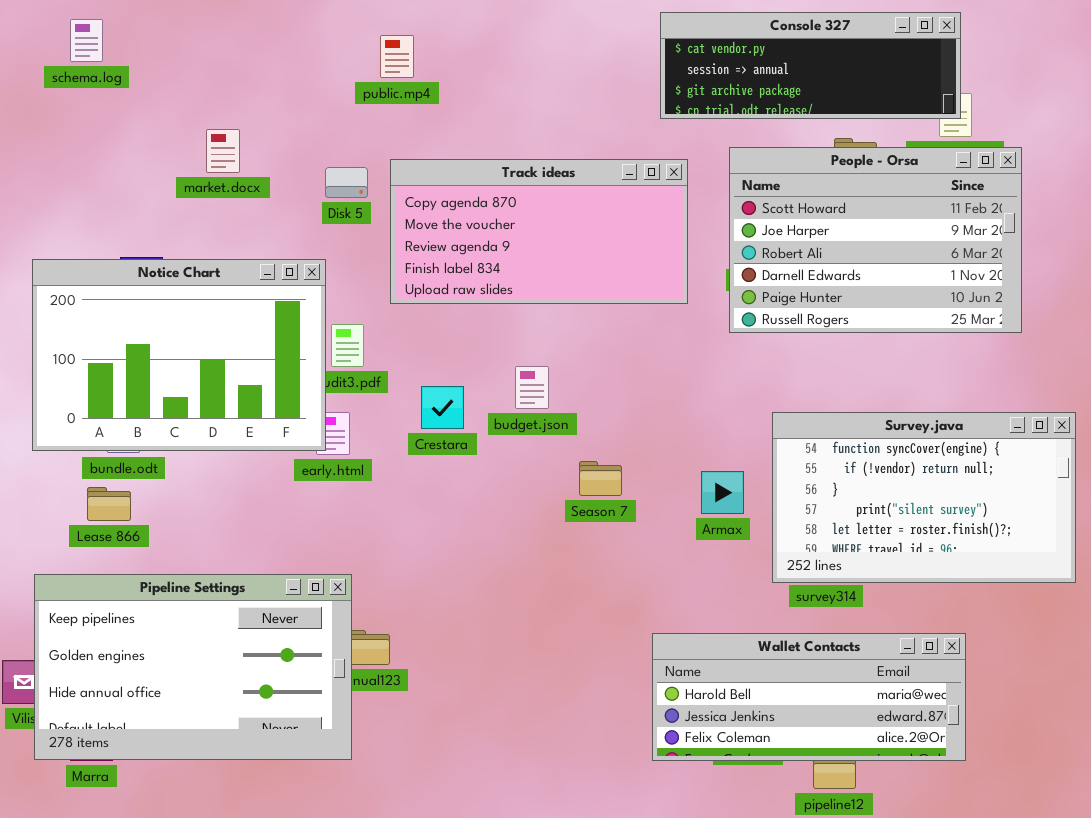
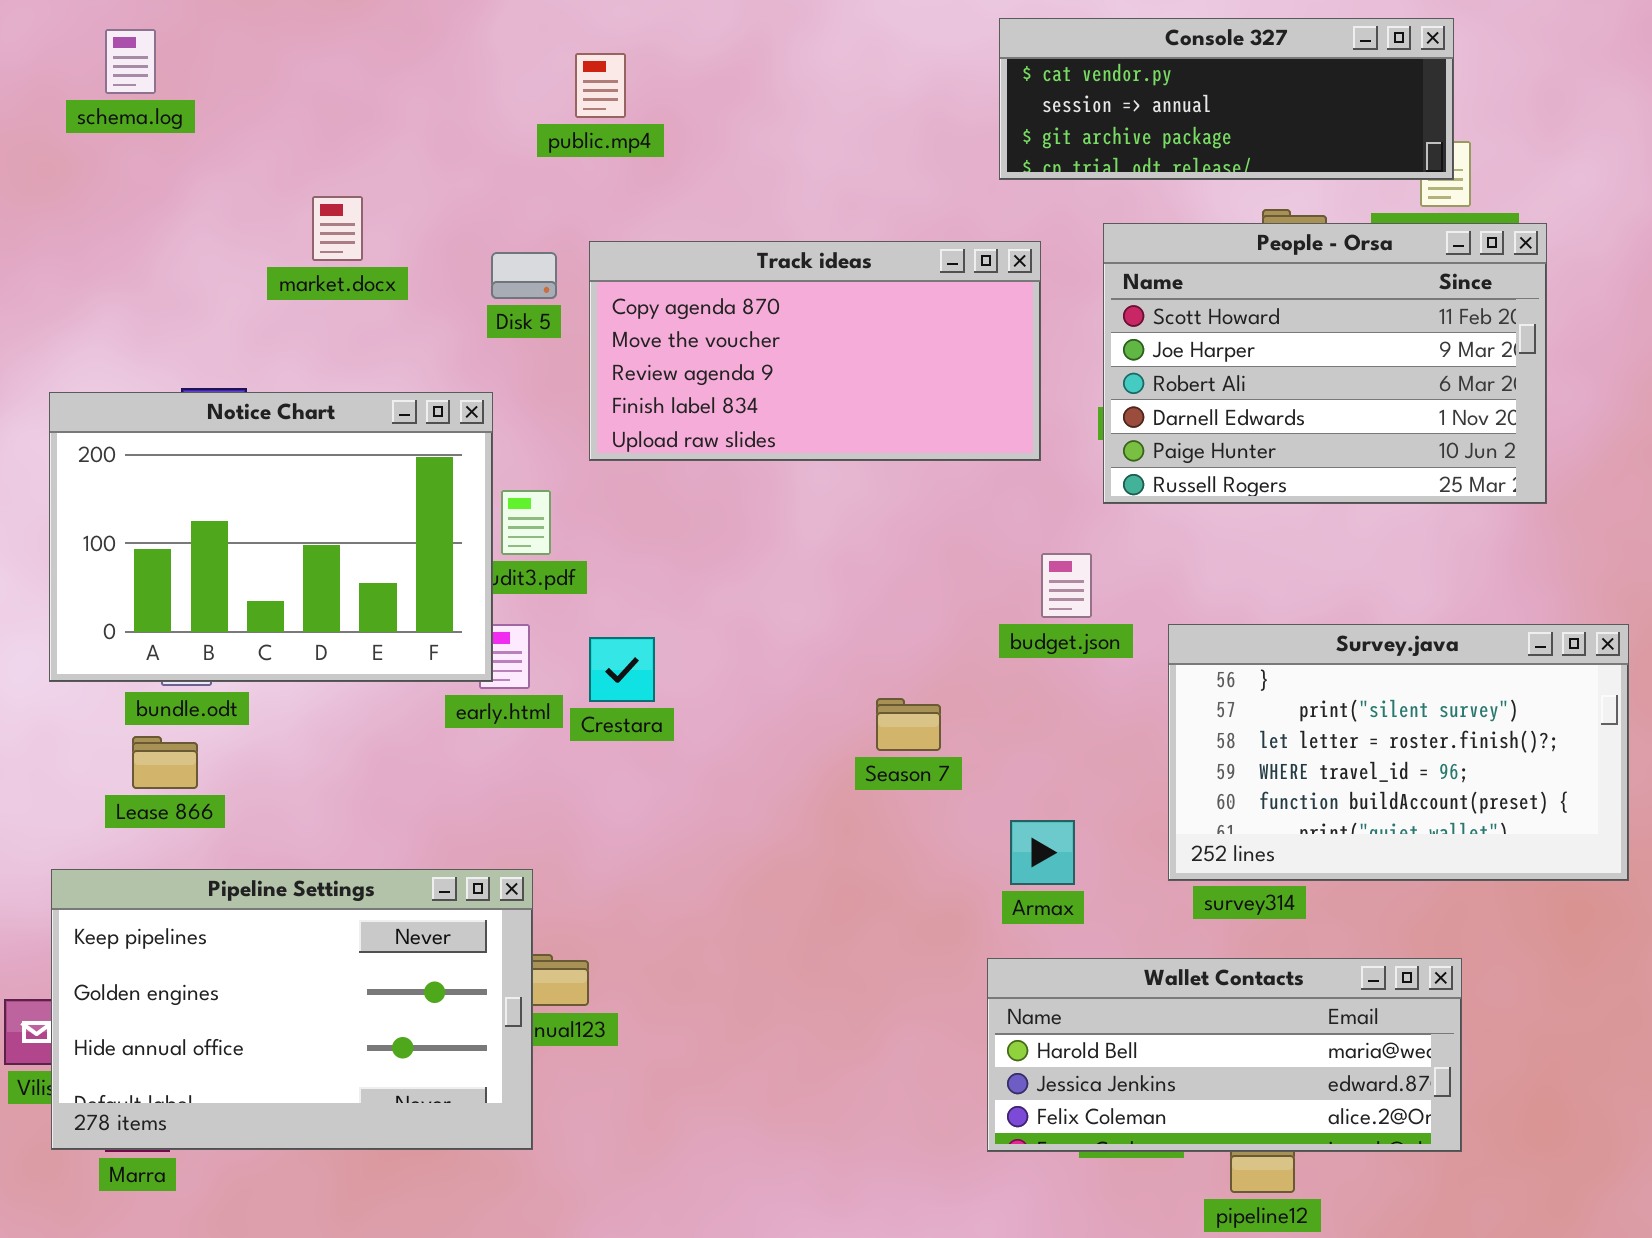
budget.json: [515,366,549,409] -> [1041,553,1092,618], moved
Crestara: [421,386,464,429] -> [589,637,655,702], moved
Survey.java: [772,412,1076,583] -> [1168,624,1629,881], scrolled down 2 rows
Armax: [701,471,744,514] -> [1010,820,1075,885], moved

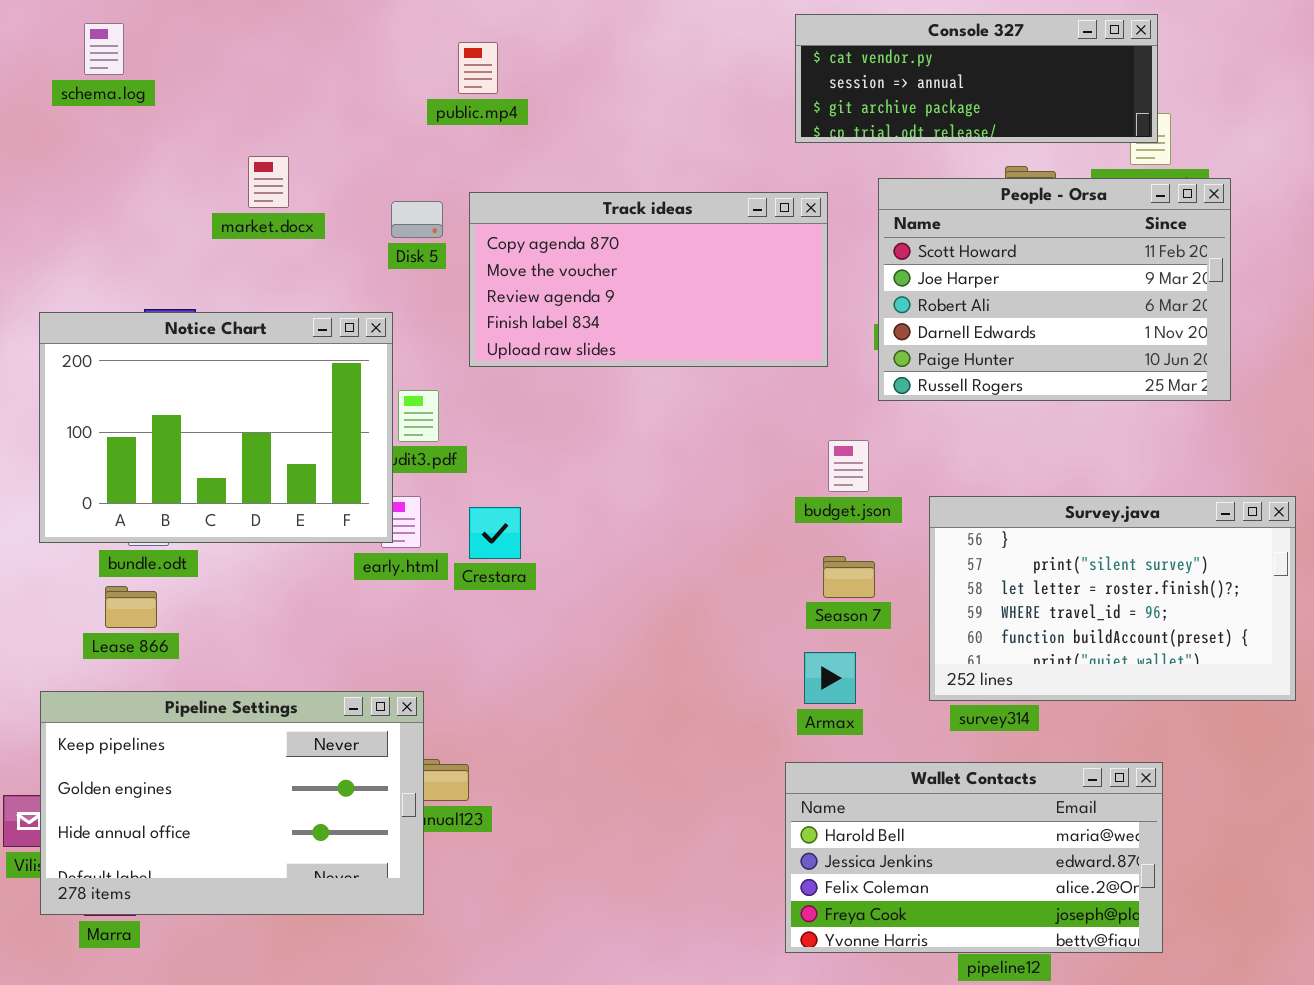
Season 7: [876,698,941,751] -> [823,556,875,598], moved
Wallet Contacts: [987,958,1462,1152] -> [785,762,1163,953], resized

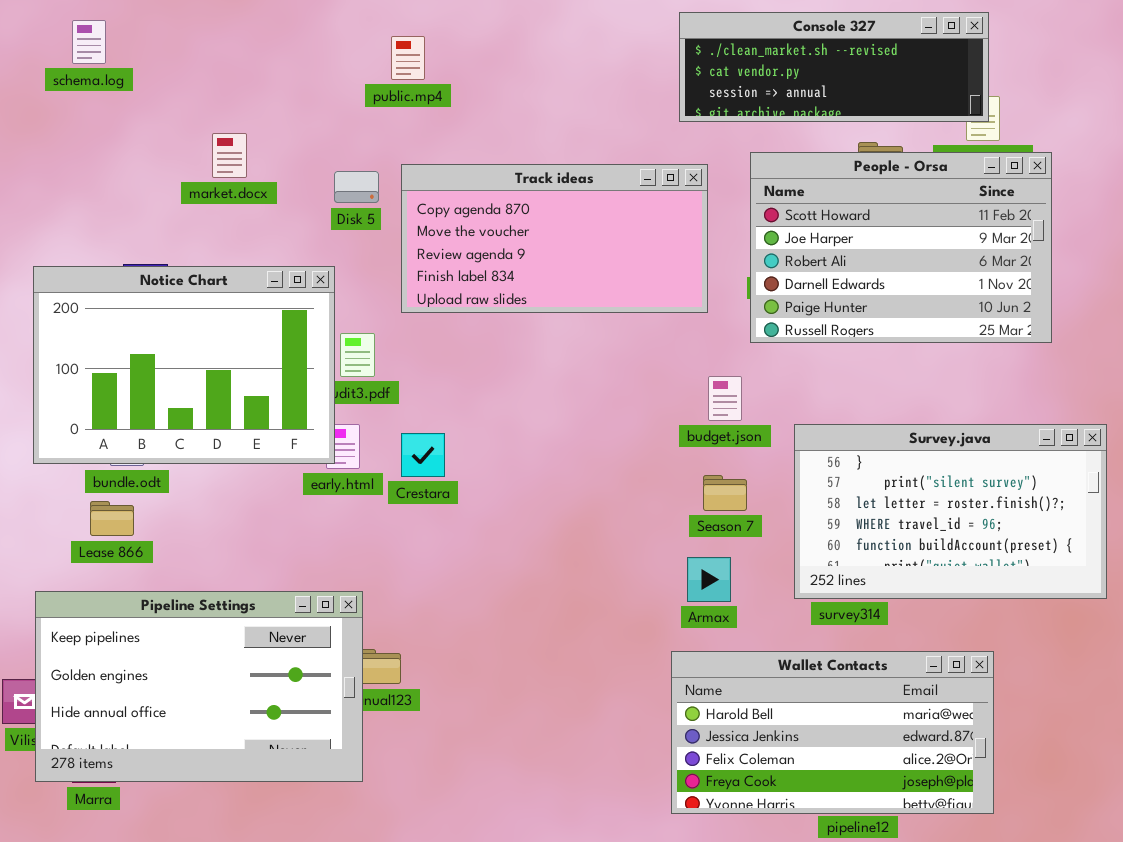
Console 327: [795,14,1158,143] -> [679,12,989,122], scrolled up 1 row

